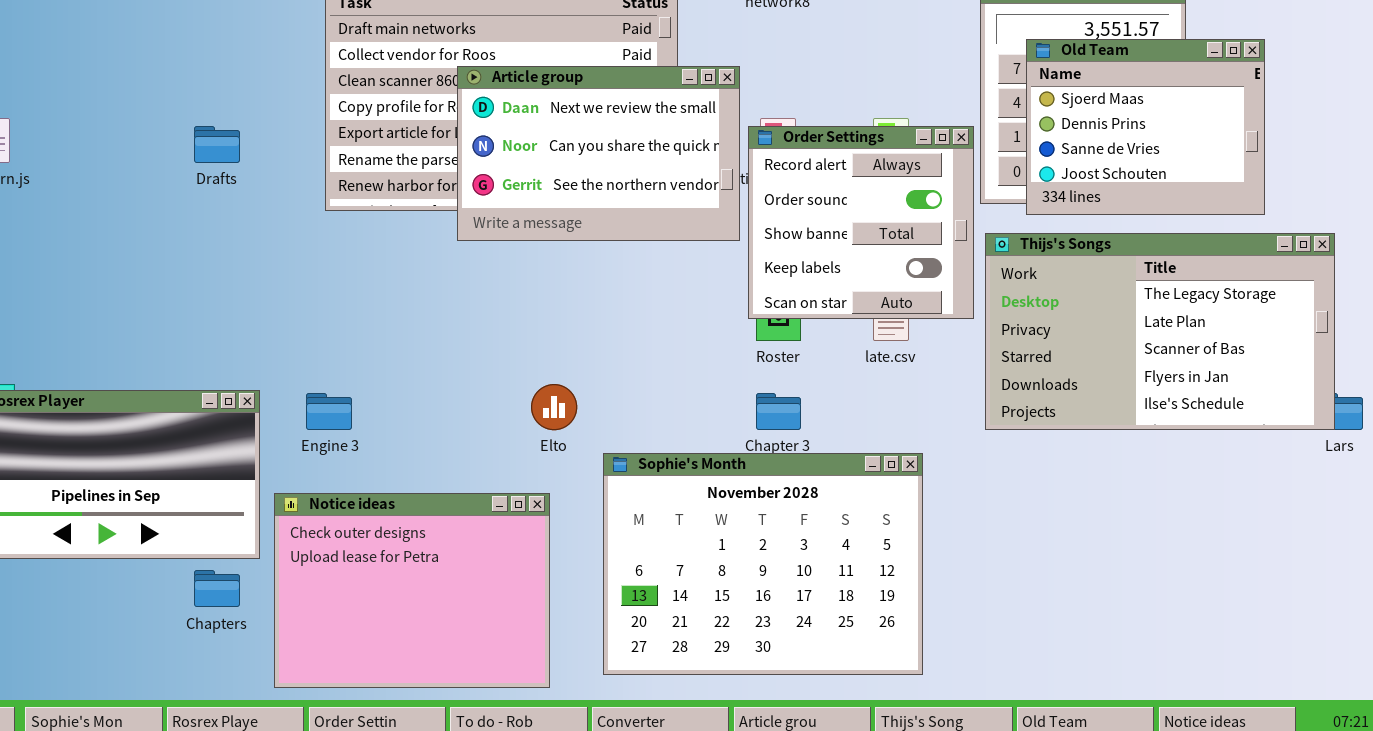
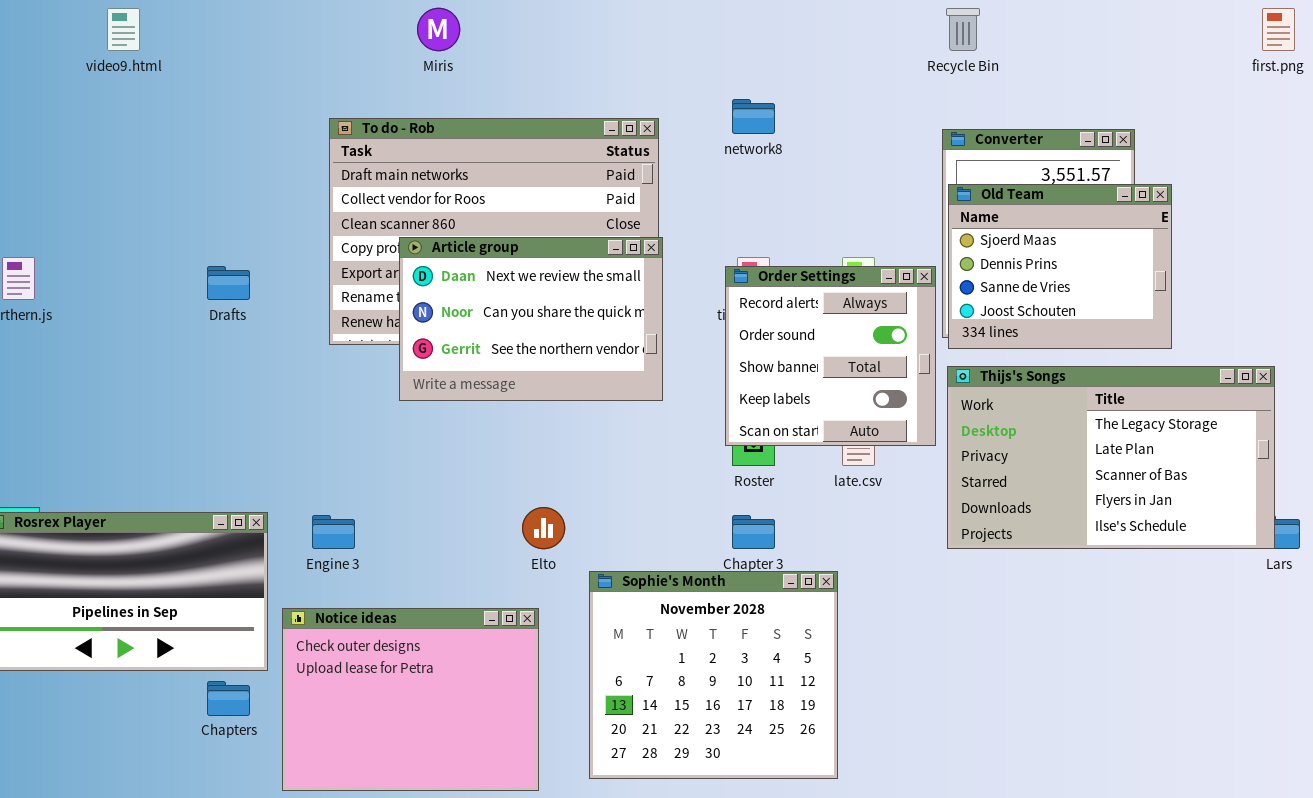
Old Team: [1026,39,1265,215] -> [948,184,1172,349], moved
Article group: [457,66,740,241] -> [399,237,663,401], moved
Sophie's Month: [603,453,923,675] -> [589,571,838,779], resized

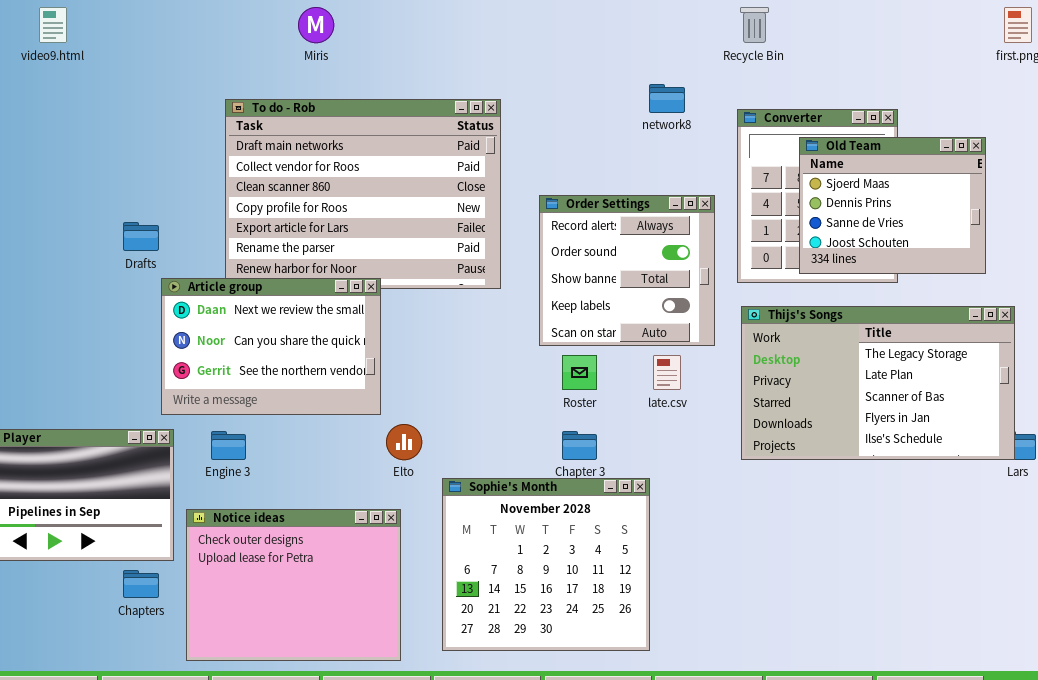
network8: [732,99,775,134] -> [649,84,685,113], moved
Old Team: [948,184,1172,349] -> [799,137,986,274], moved
Article group: [399,237,663,401] -> [161,278,381,415], moved
Order Settings: [725,266,936,446] -> [539,195,715,346], moved

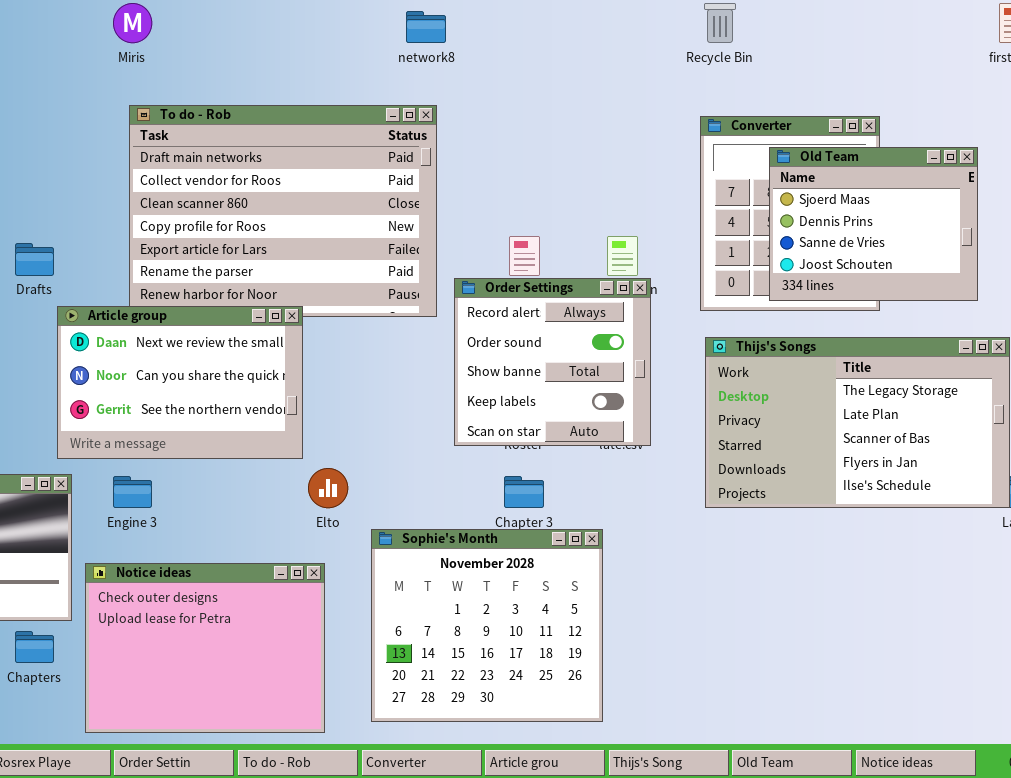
Miris: [298,7,334,43] -> [113,3,152,43], moved
network8: [649,84,685,113] -> [406,11,446,43], moved
Order Settings: [539,195,715,346] -> [454,278,651,446], moved

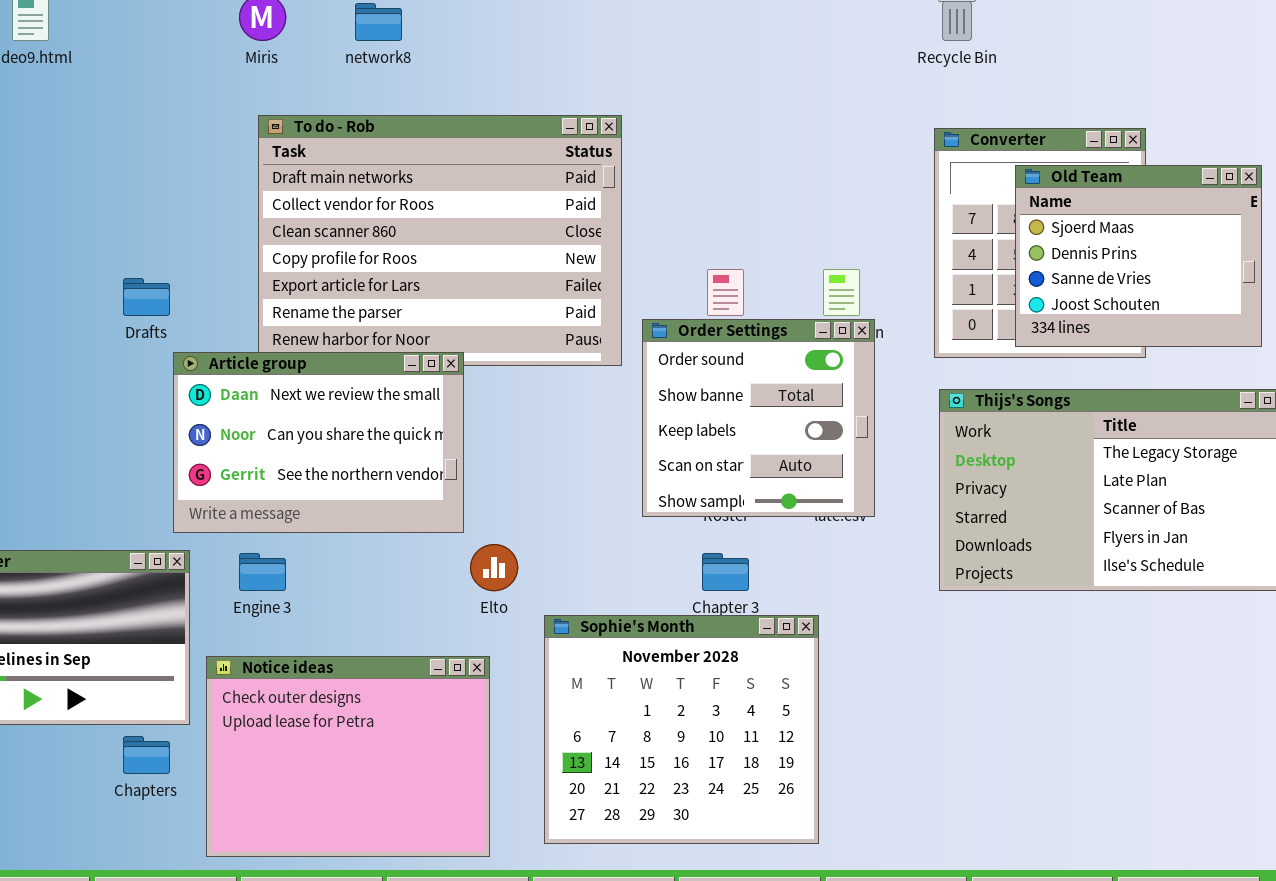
network8: [406,11,446,43] -> [355,3,402,41], moved
Order Settings: [454,278,651,446] -> [642,319,875,517], scrolled down 1 row

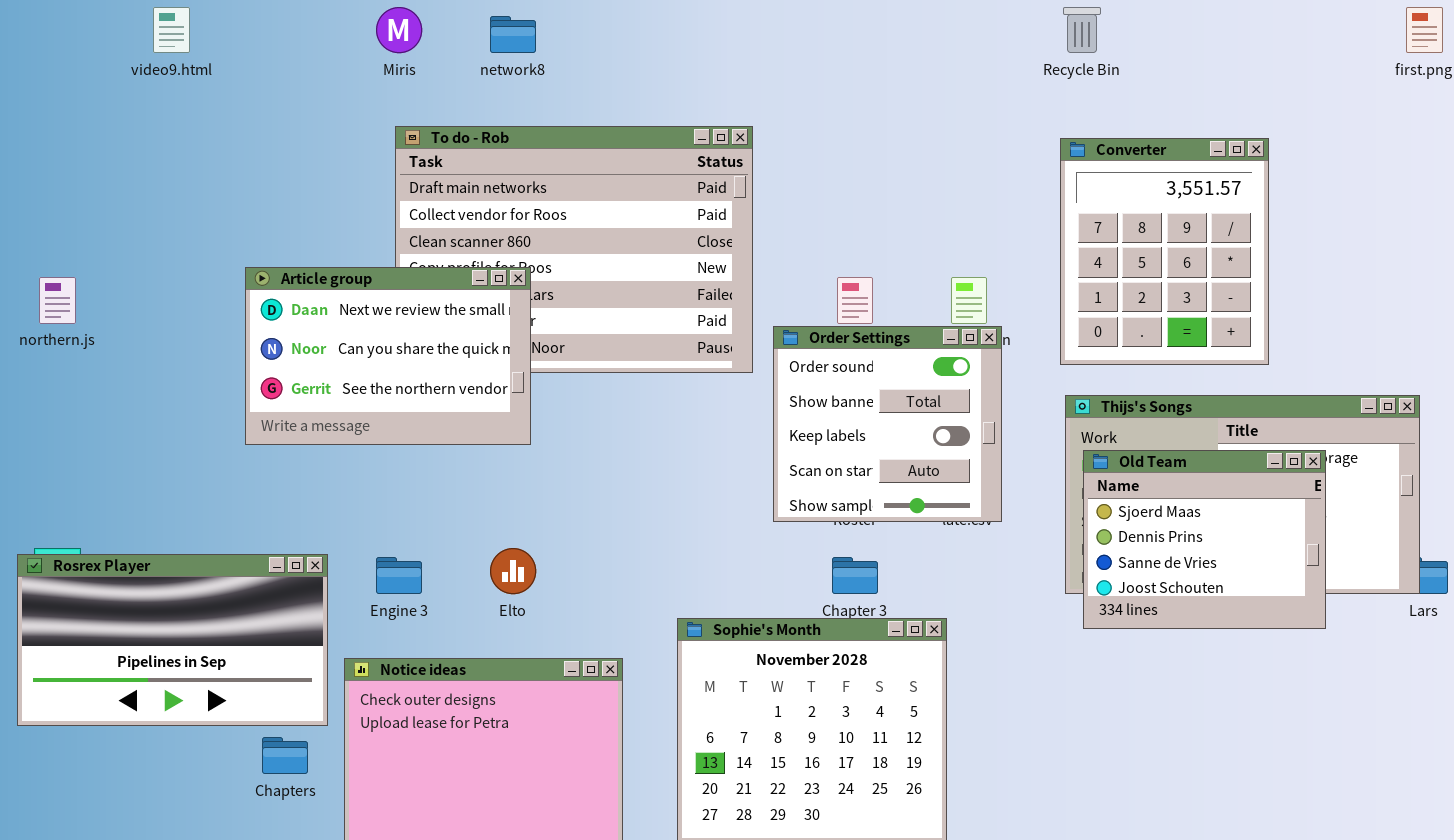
Old Team: [1015,165,1262,347] -> [1083,450,1326,629], moved
Article group: [173,352,464,533] -> [245,267,531,445], moved
Elto: [470,544,518,591] -> [490,548,536,594], moved

